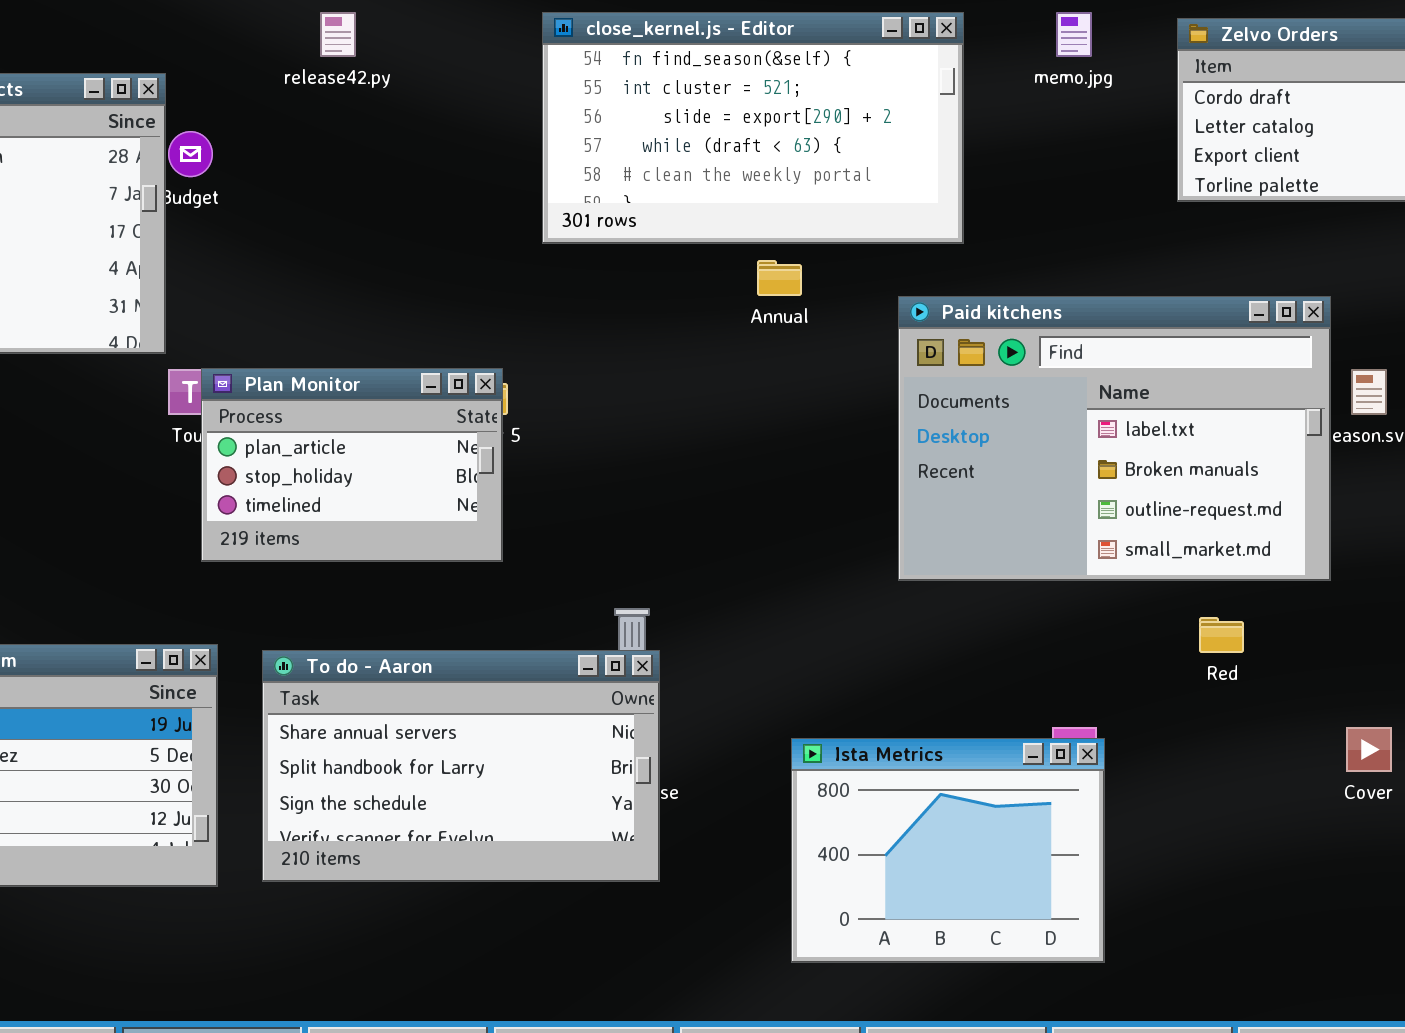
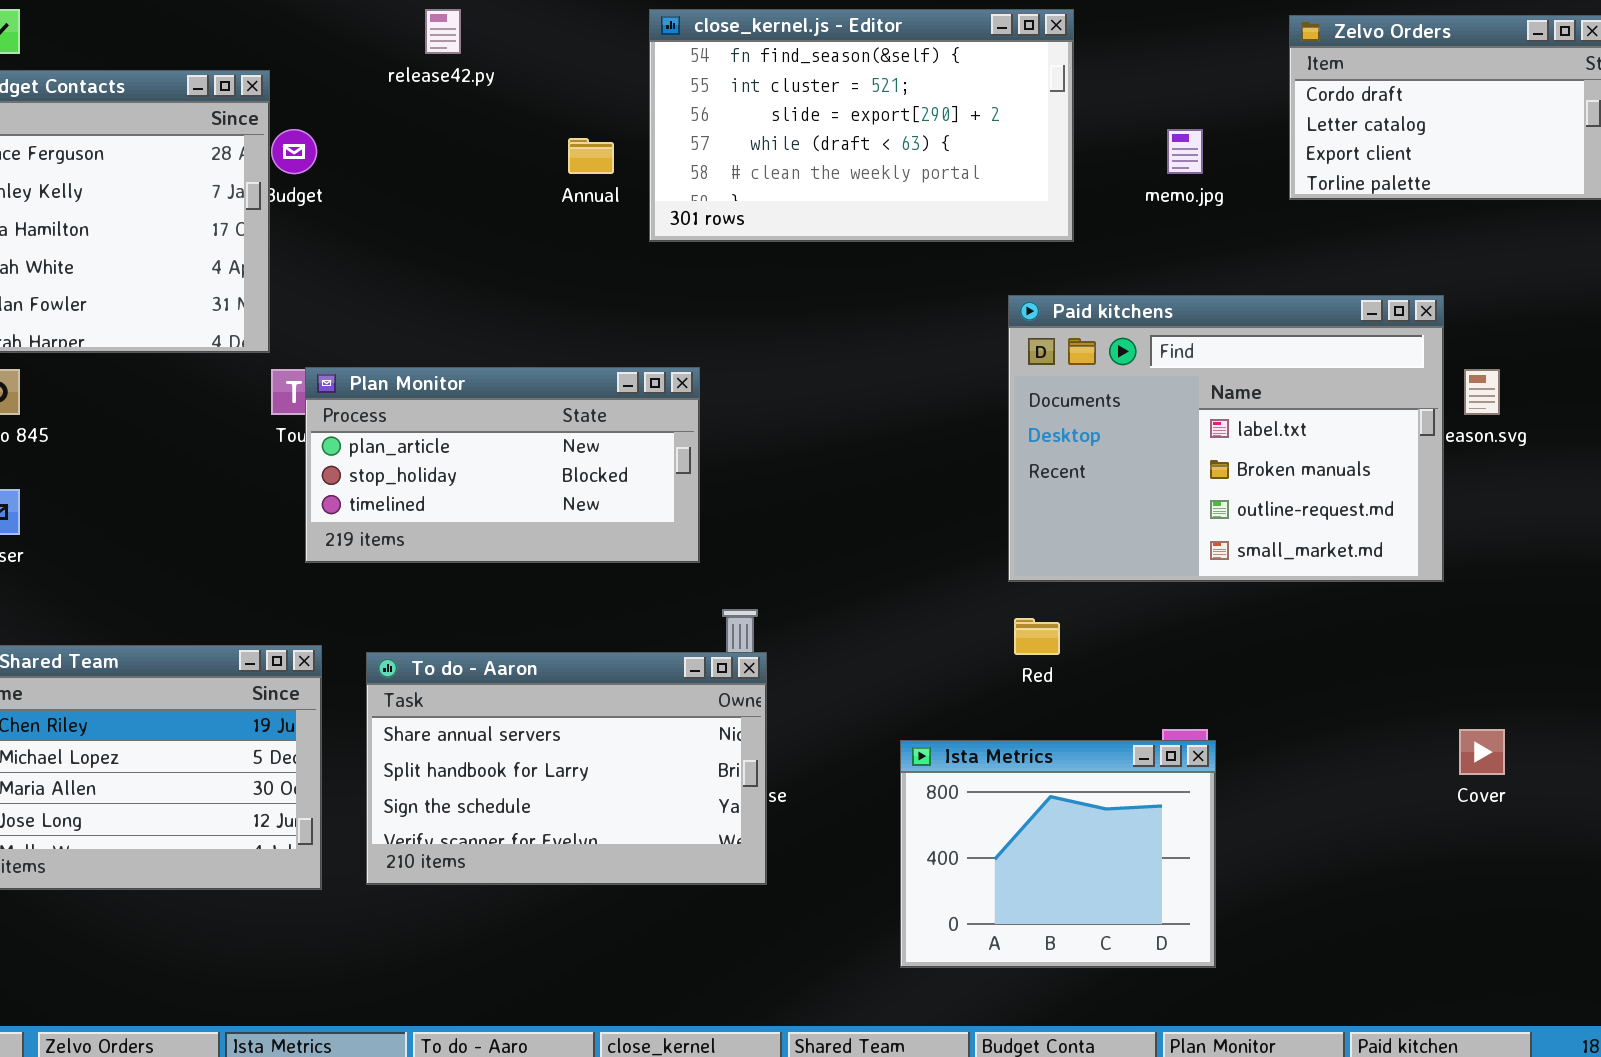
memo.jpg: [1056,12,1092,57] -> [1167,129,1203,174], moved
Annual: [757,260,802,296] -> [568,138,614,174], moved
Plan Monitor: [201,368,503,562] -> [305,367,700,563], resized
Red: [1199,617,1244,653] -> [1014,618,1060,655], moved

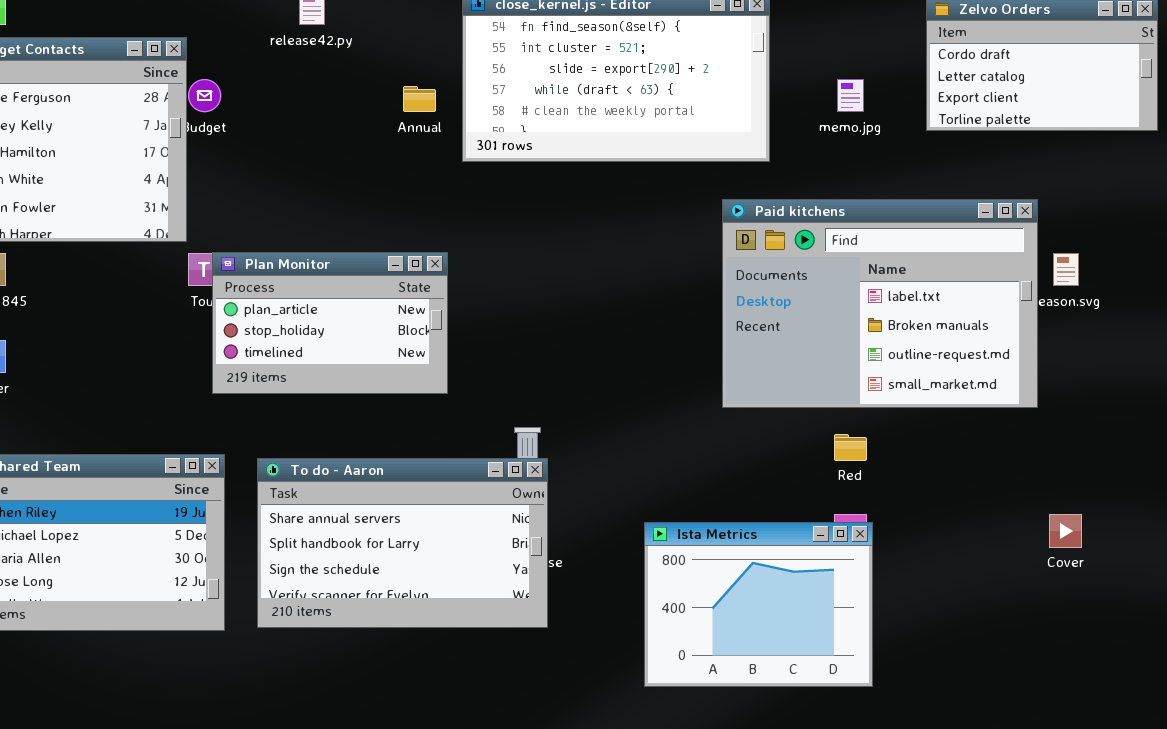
Plan Monitor: [305,367,700,563] -> [212,252,448,394], resized
Red: [1014,618,1060,655] -> [834,434,867,461], moved

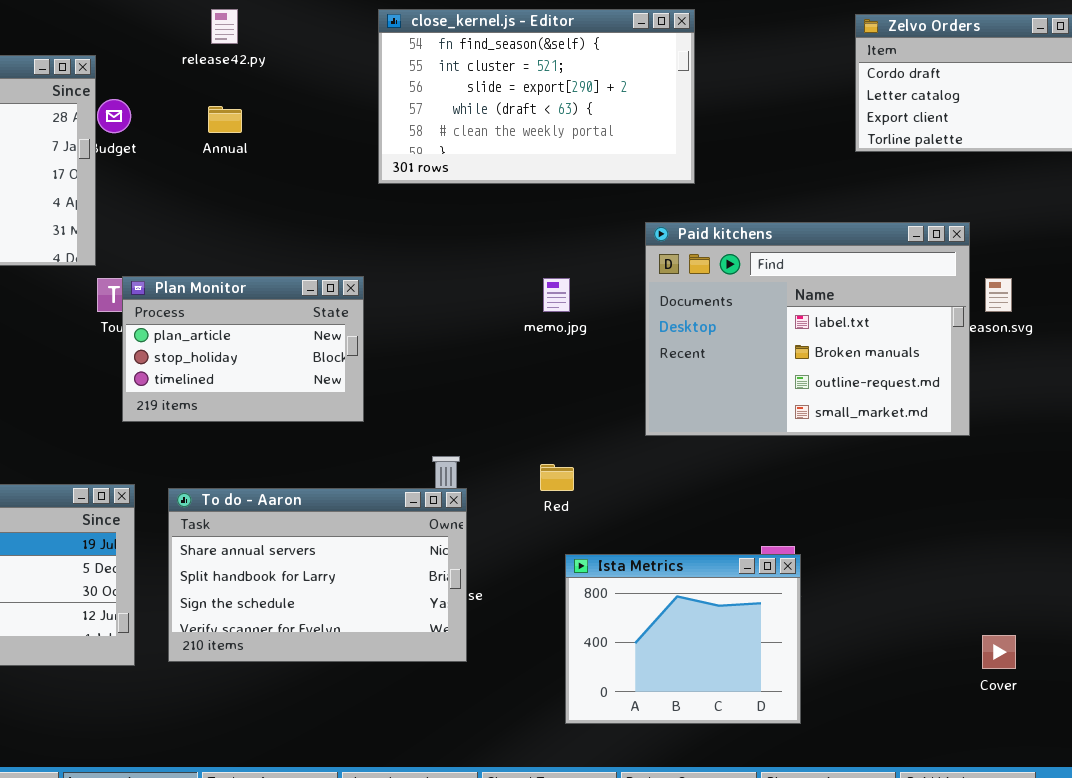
memo.jpg: [837,79,864,112] -> [543,278,570,312], moved
Annual: [403,86,436,112] -> [208,106,242,133], moved
Red: [834,434,867,461] -> [540,464,574,491], moved
Cover: [1049,514,1082,548] -> [982,635,1016,669], moved

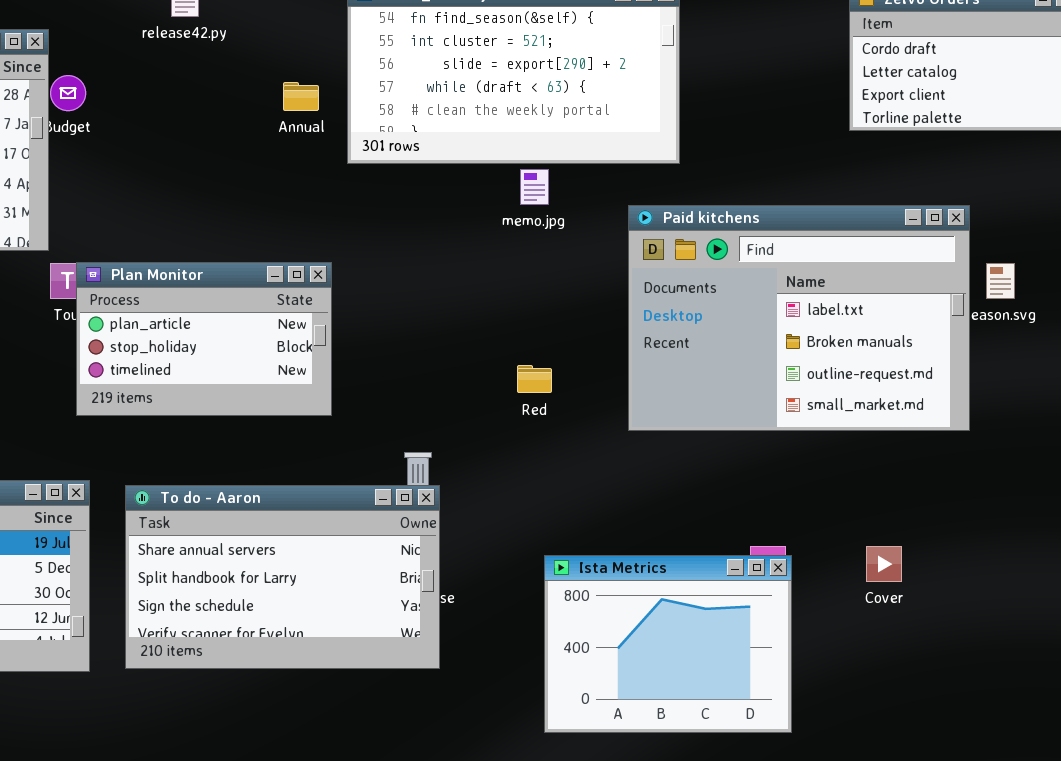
Annual: [208,106,242,133] -> [283,82,319,111], moved
memo.jpg: [543,278,570,312] -> [520,169,549,205], moved
Red: [540,464,574,491] -> [517,365,552,393], moved
Cover: [982,635,1016,669] -> [866,546,902,582], moved

